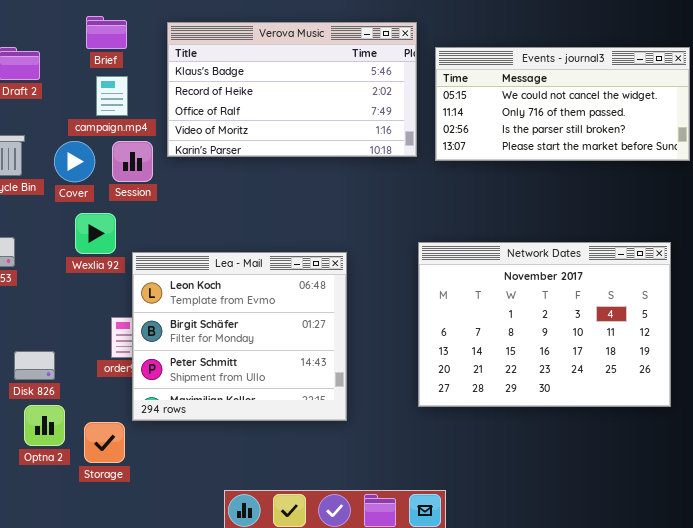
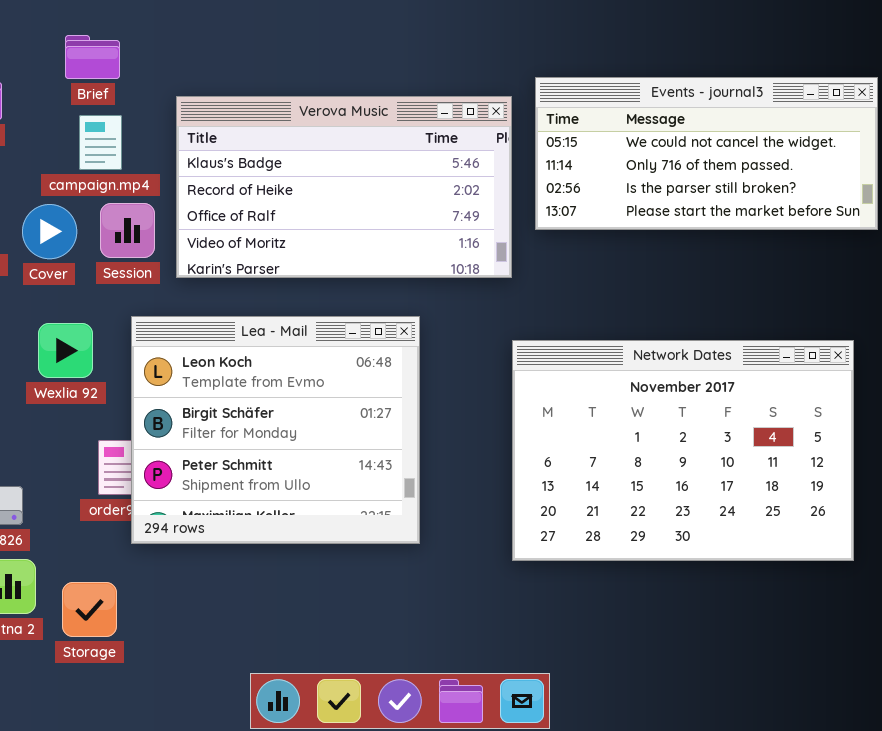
Verova Music: [167,22,417,157] -> [176,96,512,278], moved
Wexlia 92: [75,213,116,254] -> [38,323,93,378], moved
Lea - Mail: [132,252,347,421] -> [131,316,420,544], moved

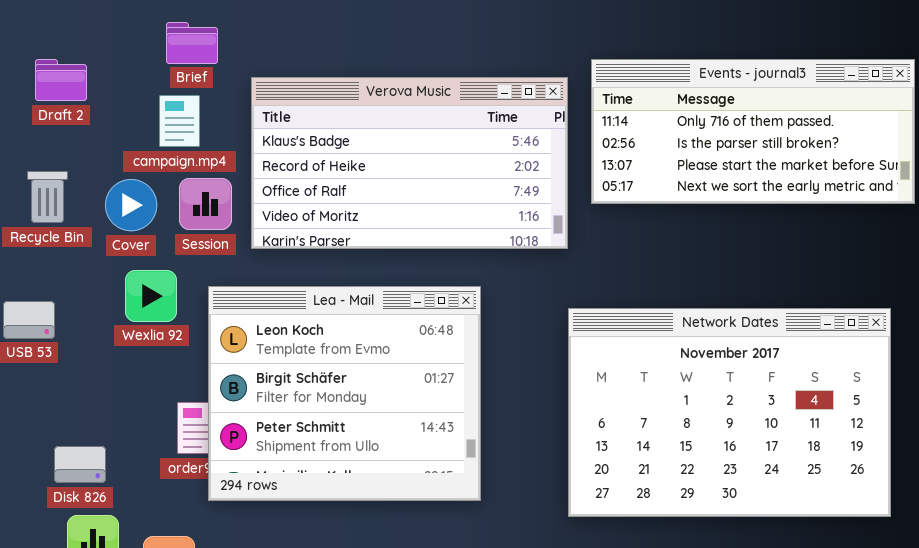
Brief: [65,35,120,79] -> [166,22,218,64], moved
Events - journal3: [535,77,878,230] -> [591,59,915,204], scrolled down 1 row
Wexlia 92: [38,323,93,378] -> [125,270,177,322], moved

